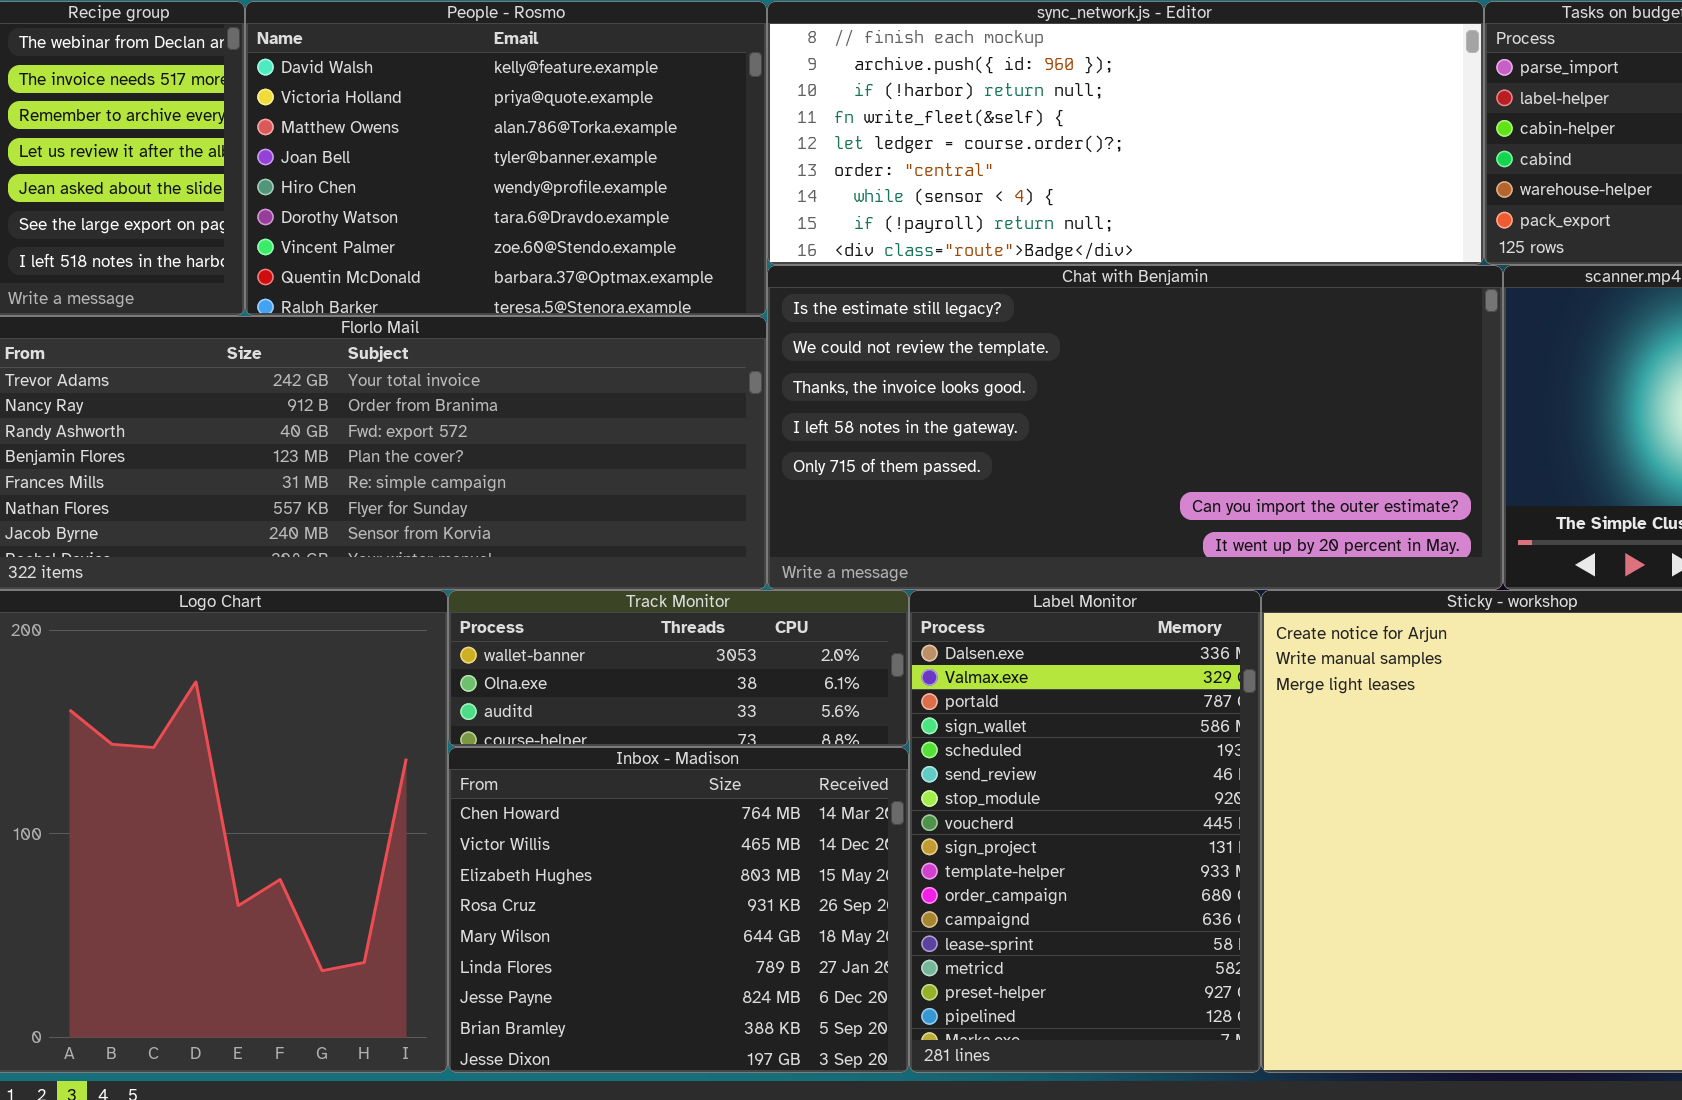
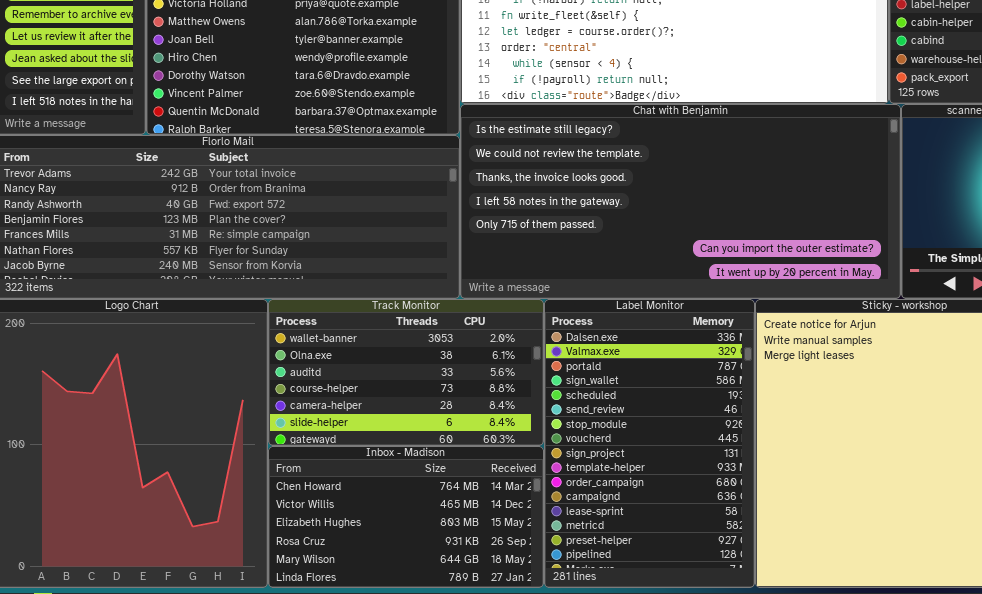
Track Monitor: [448,590,909,747] -> [268,299,544,446], resized
Inbox - Madison: [448,747,909,1073] -> [268,446,544,588], resized

